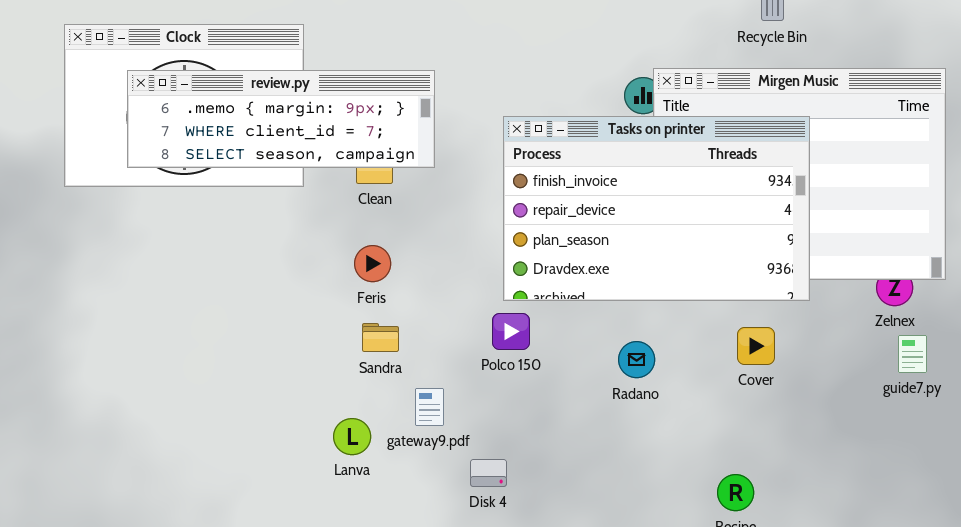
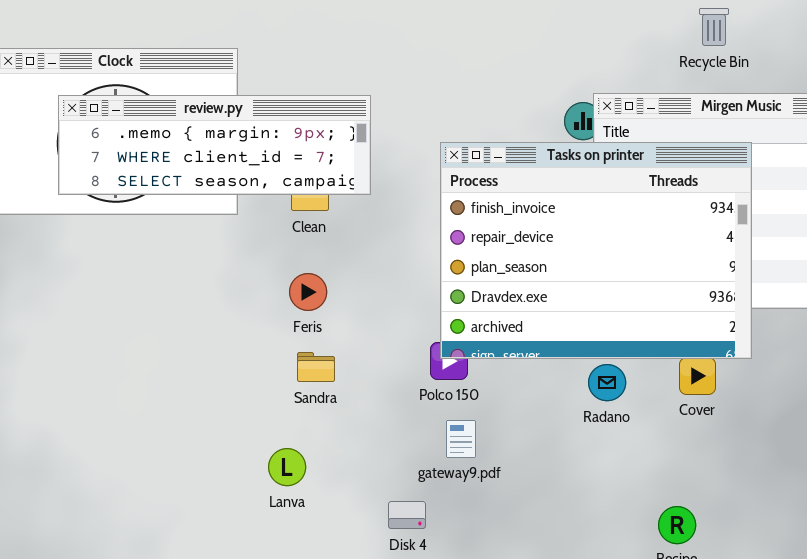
Tasks on printer: [503,116,810,301] -> [440,142,752,359], resized
Radano: [618,341,655,378] -> [588,364,626,401], moved
gateway9.pdf: [415,388,444,426] -> [446,420,476,458], moved
Disk 4: [470,459,507,487] -> [388,501,426,529], moved

